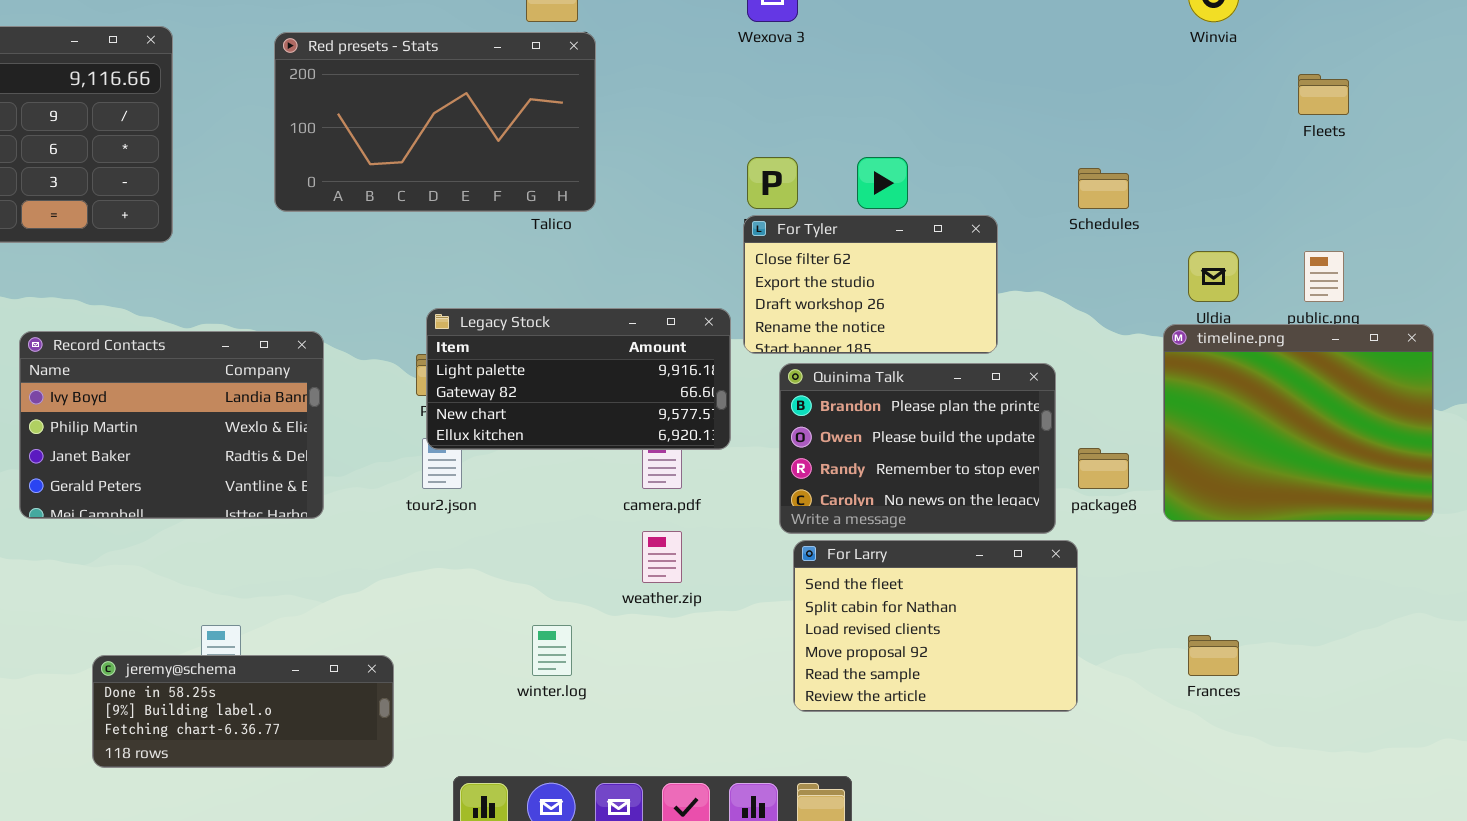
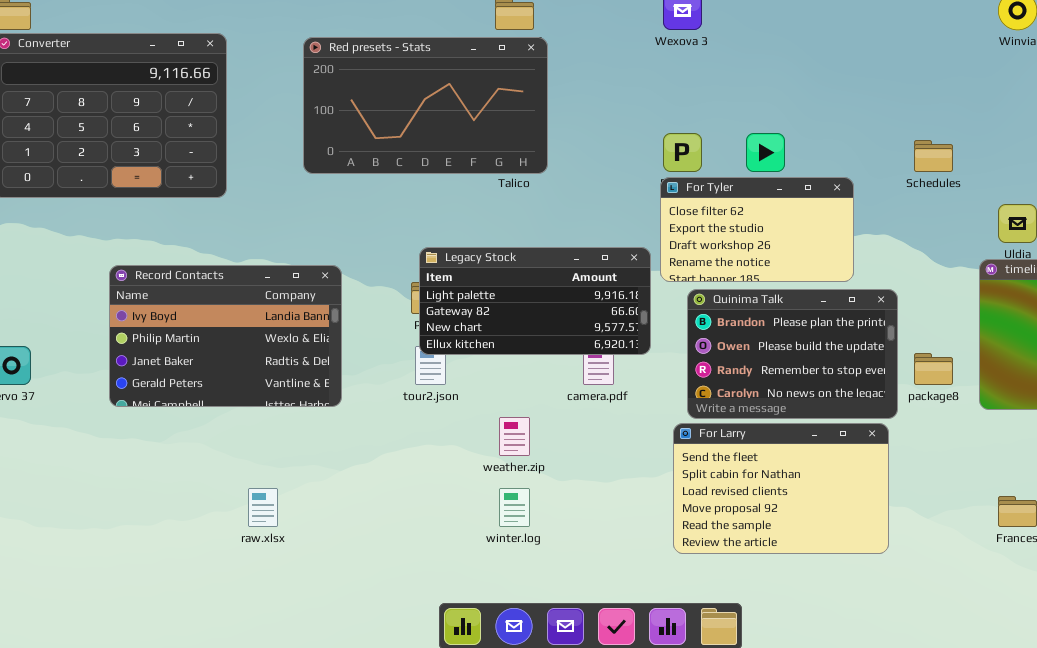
weather.zip: [642,531,682,583] -> [499,417,530,456], moved
For Larry: [793,540,1078,712] -> [673,423,889,554], moved
jeremy@schema: [92,655,394,768] -> none, closed

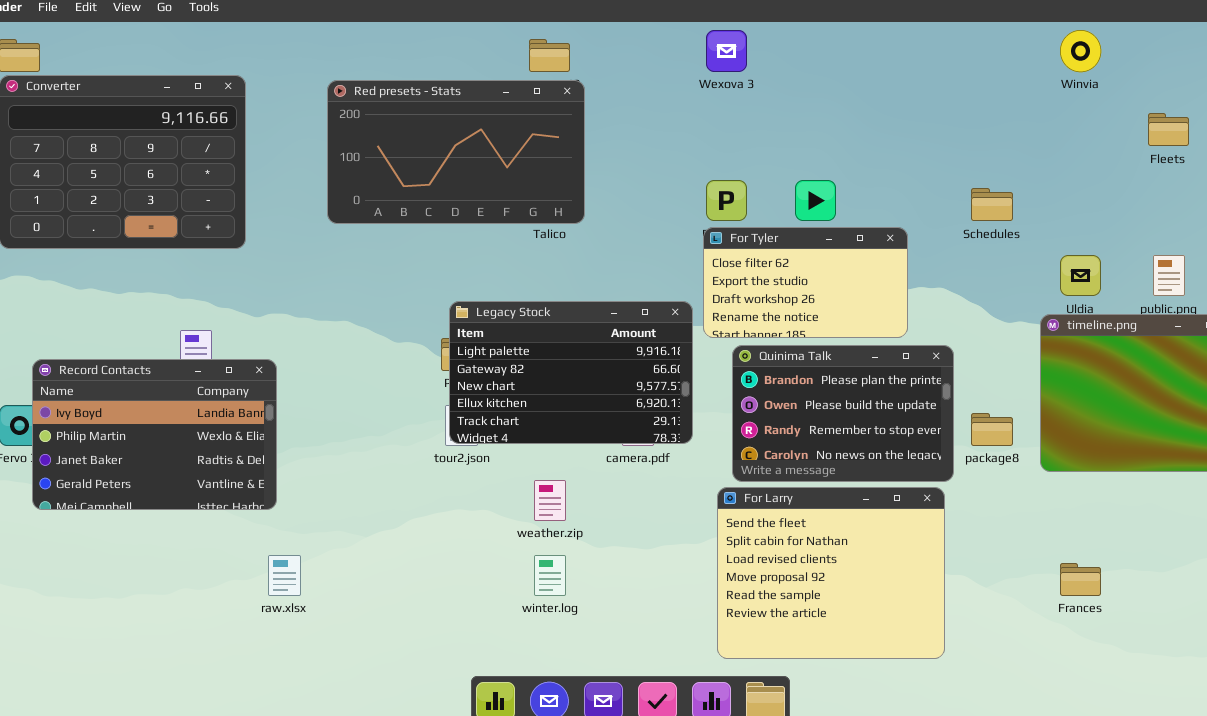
Legacy Stock: [419,247,651,355] -> [449,301,693,444], resized
Record Contacts: [109,265,342,407] -> [32,359,277,510], moved
For Larry: [673,423,889,554] -> [717,487,945,659], resized

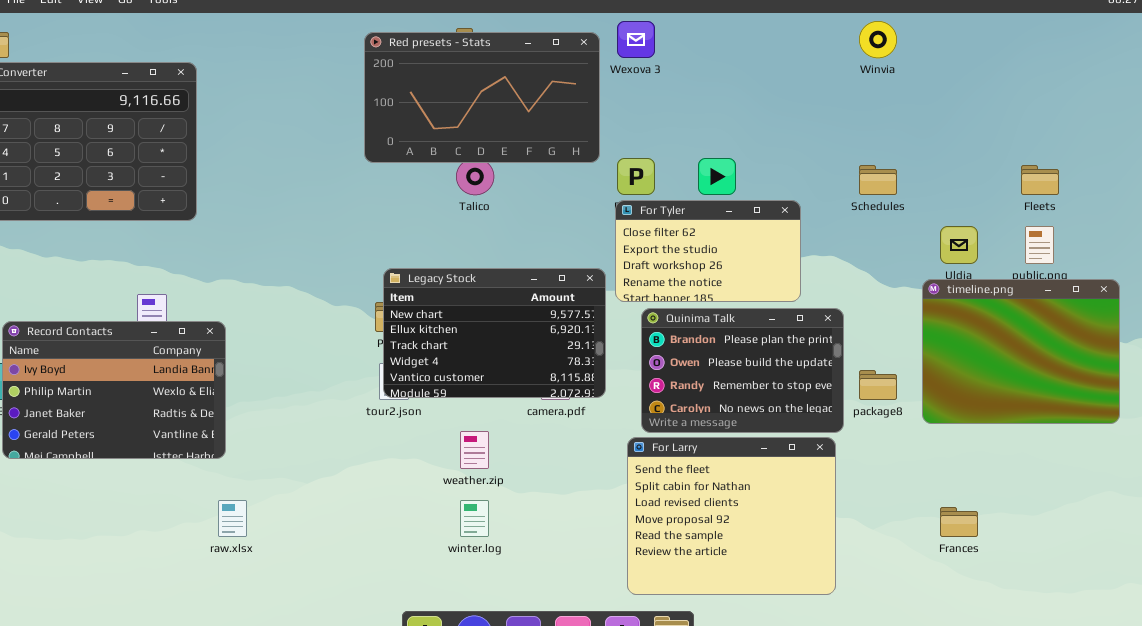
Winvia: [1060,30,1101,72] -> [859,21,897,58], moved
Red presets - Stats: [327,80,585,224] -> [364,32,600,163], moved
Fleets: [1148,113,1189,146] -> [1021,165,1059,195], moved
Legacy Stock: [449,301,693,444] -> [383,268,606,398], scrolled down 2 rows

